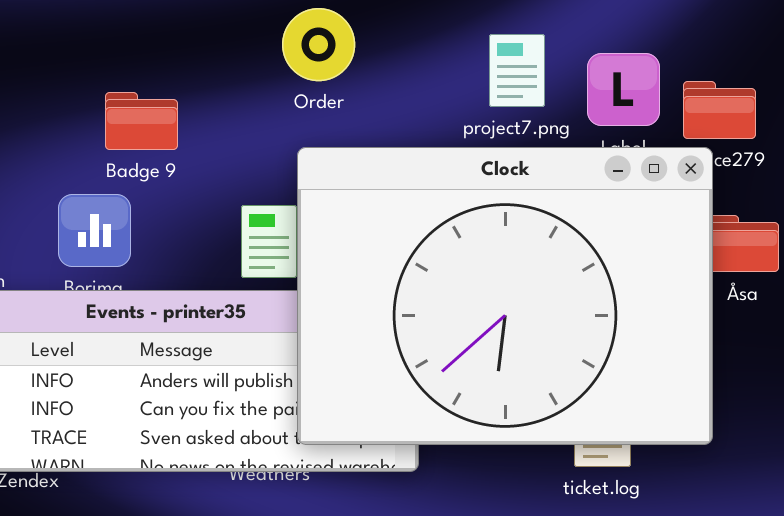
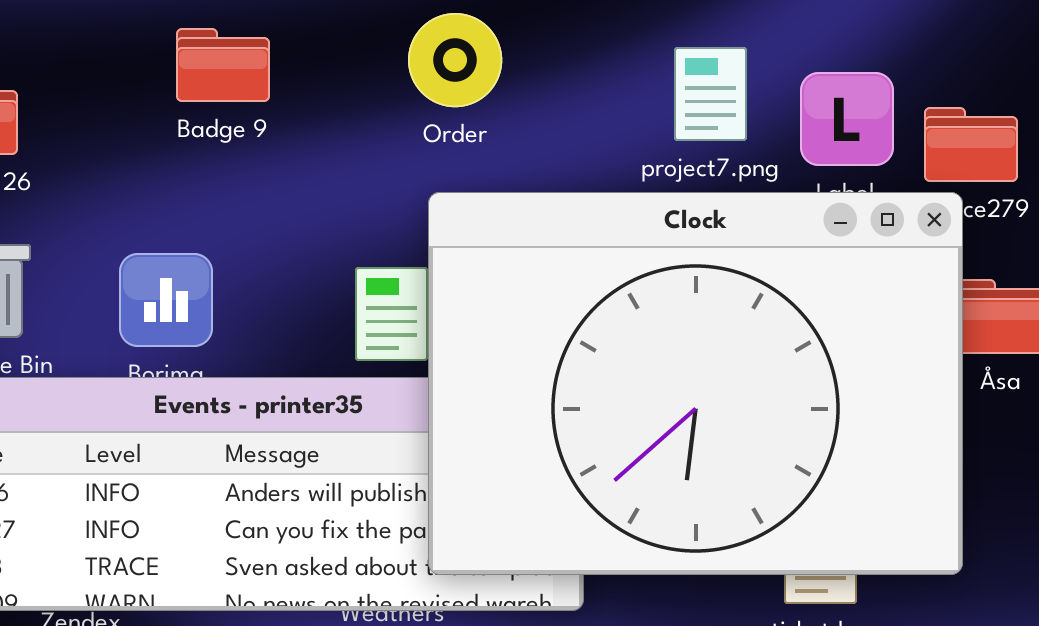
Badge 9: [105,92,178,150] -> [176,28,270,102], moved

